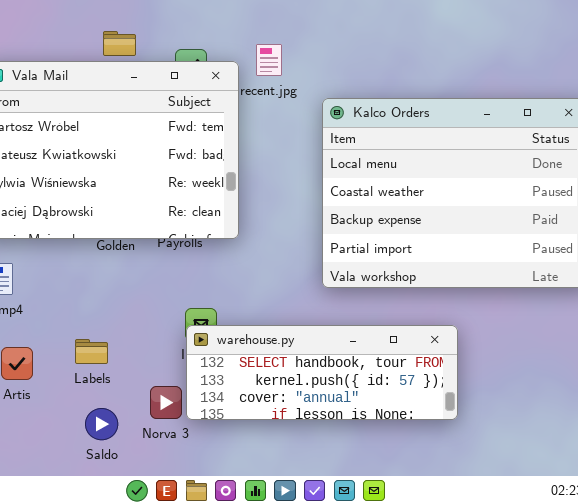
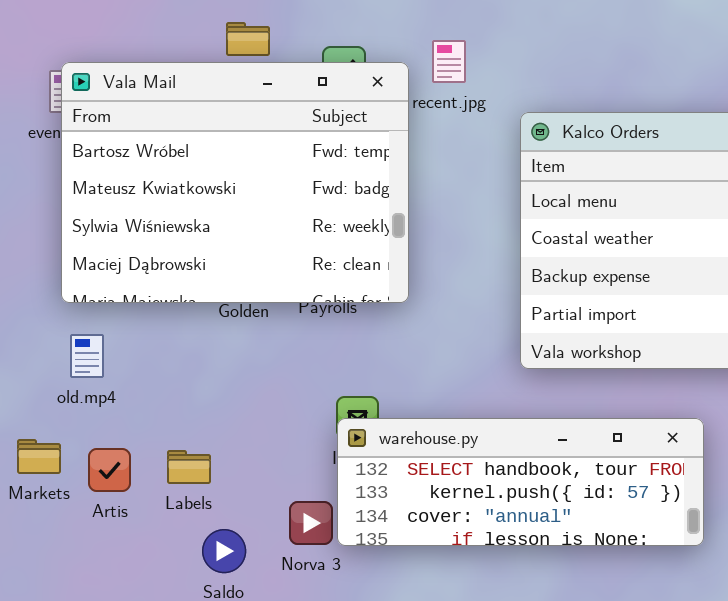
Labels: [75,339,108,364] -> [167,450,211,484], moved

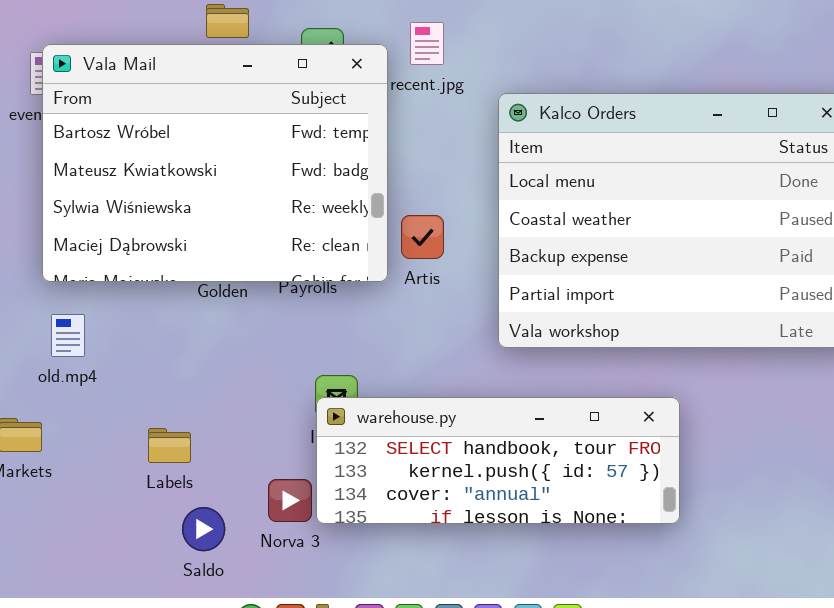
Artis: [88,448,131,492] -> [401,215,444,259], moved

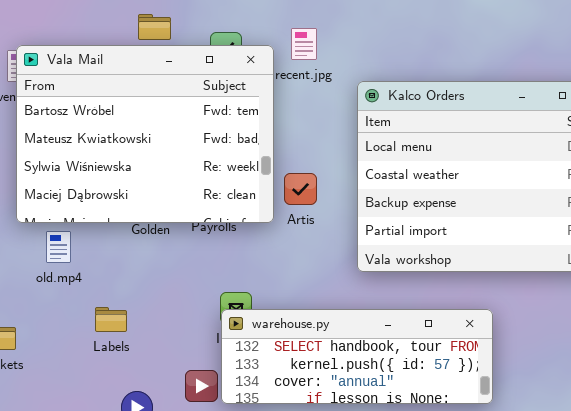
old.mp4: [51,314,85,357] -> [46,231,71,263], moved
Labels: [148,428,191,463] -> [95,307,127,332], moved

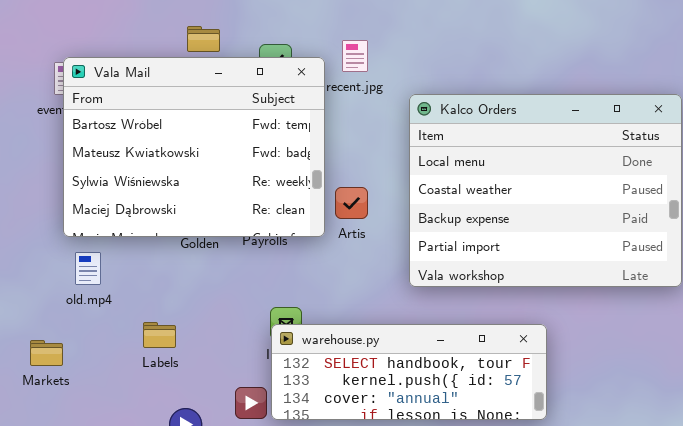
old.mp4: [46,231,71,263] -> [75,252,101,285], moved

